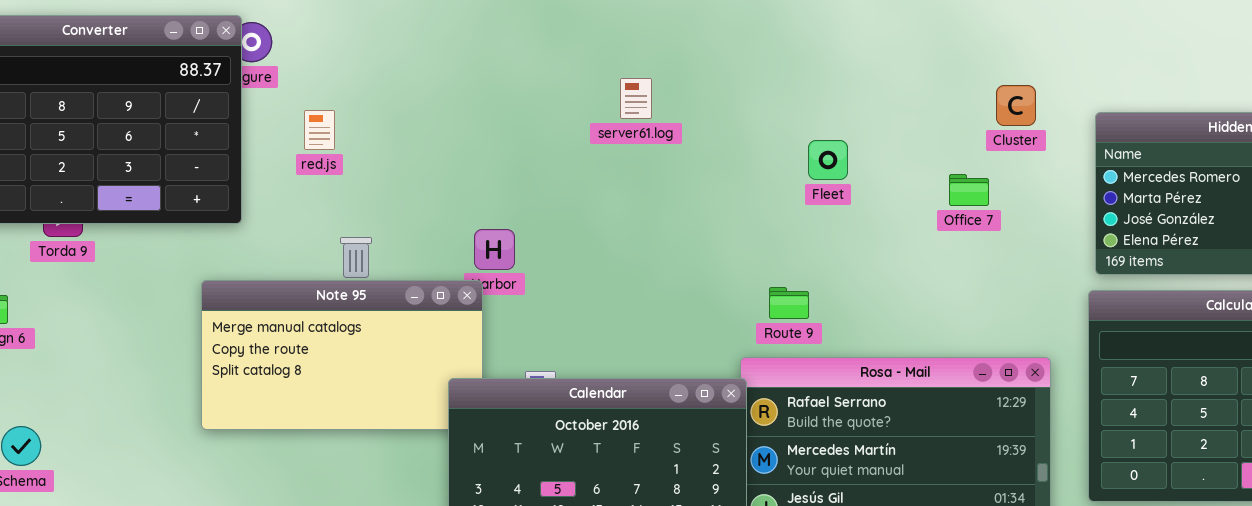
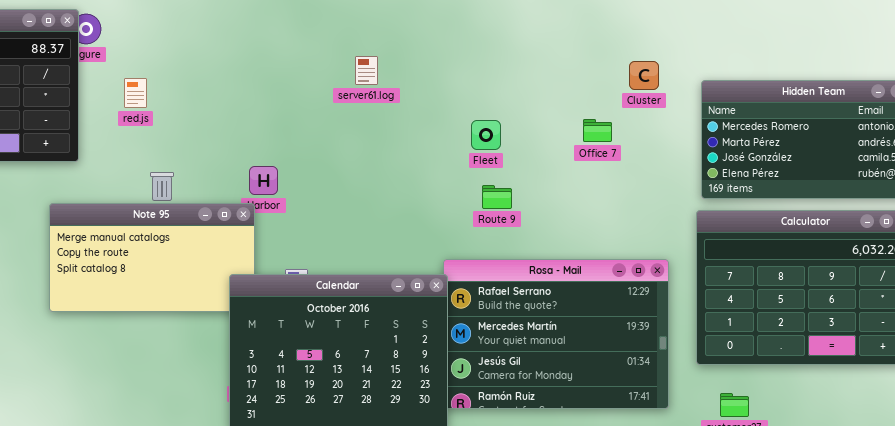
Fleet: [808,140,848,180] -> [471,120,501,150], moved
Office 7: [949,174,989,206] -> [583,119,612,142], moved
Route 9: [769,287,809,319] -> [482,185,512,209], moved

